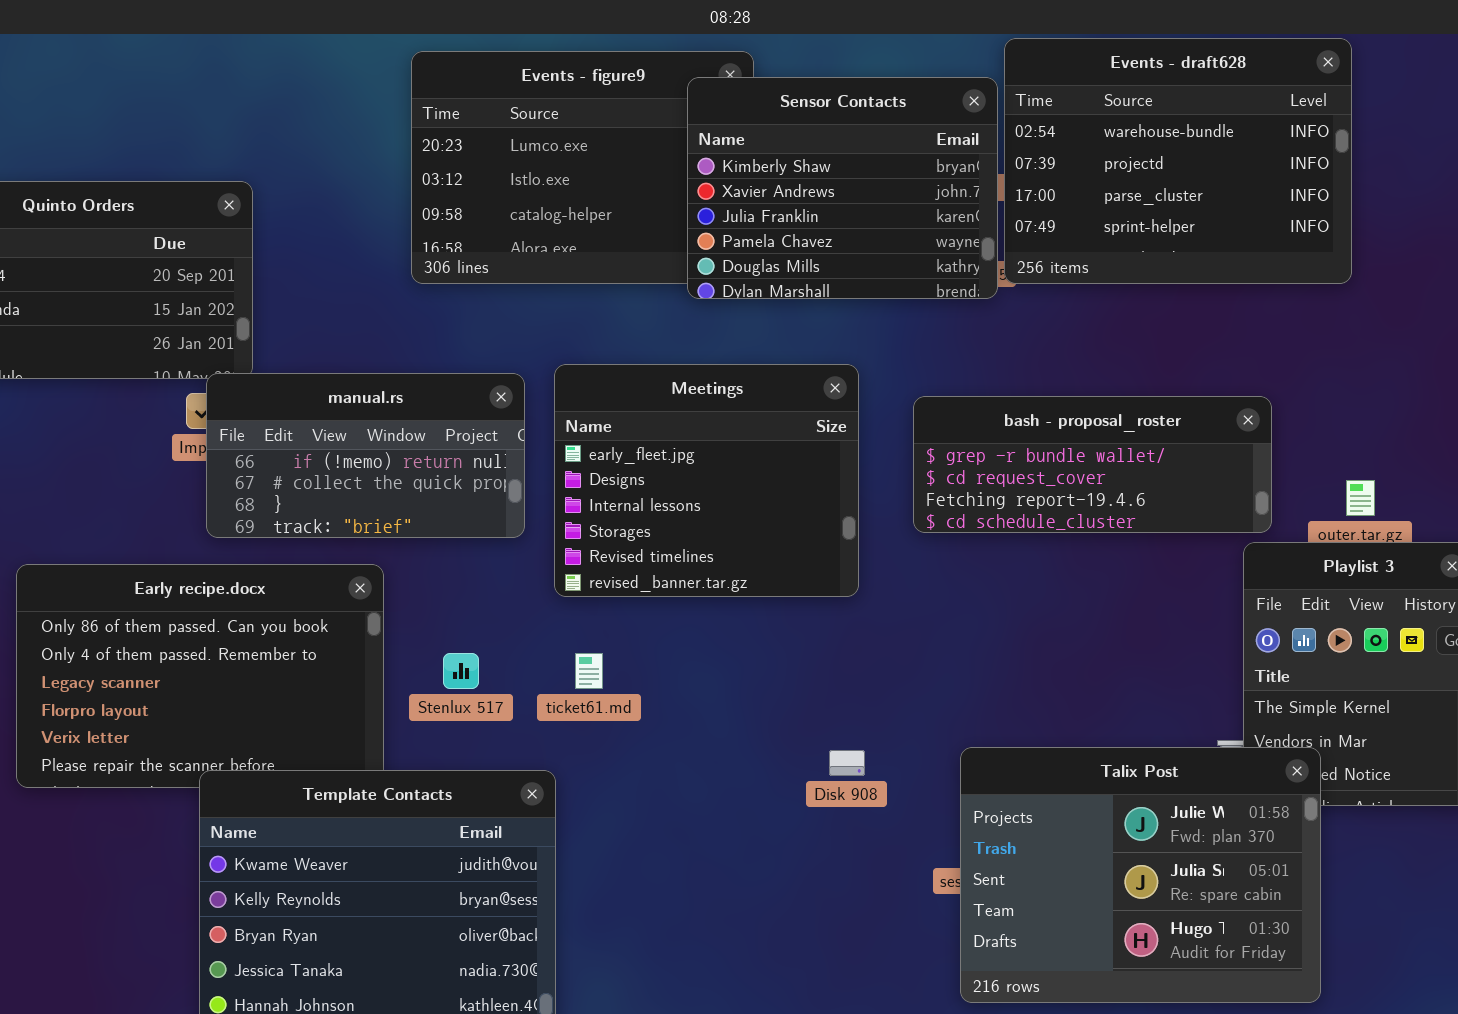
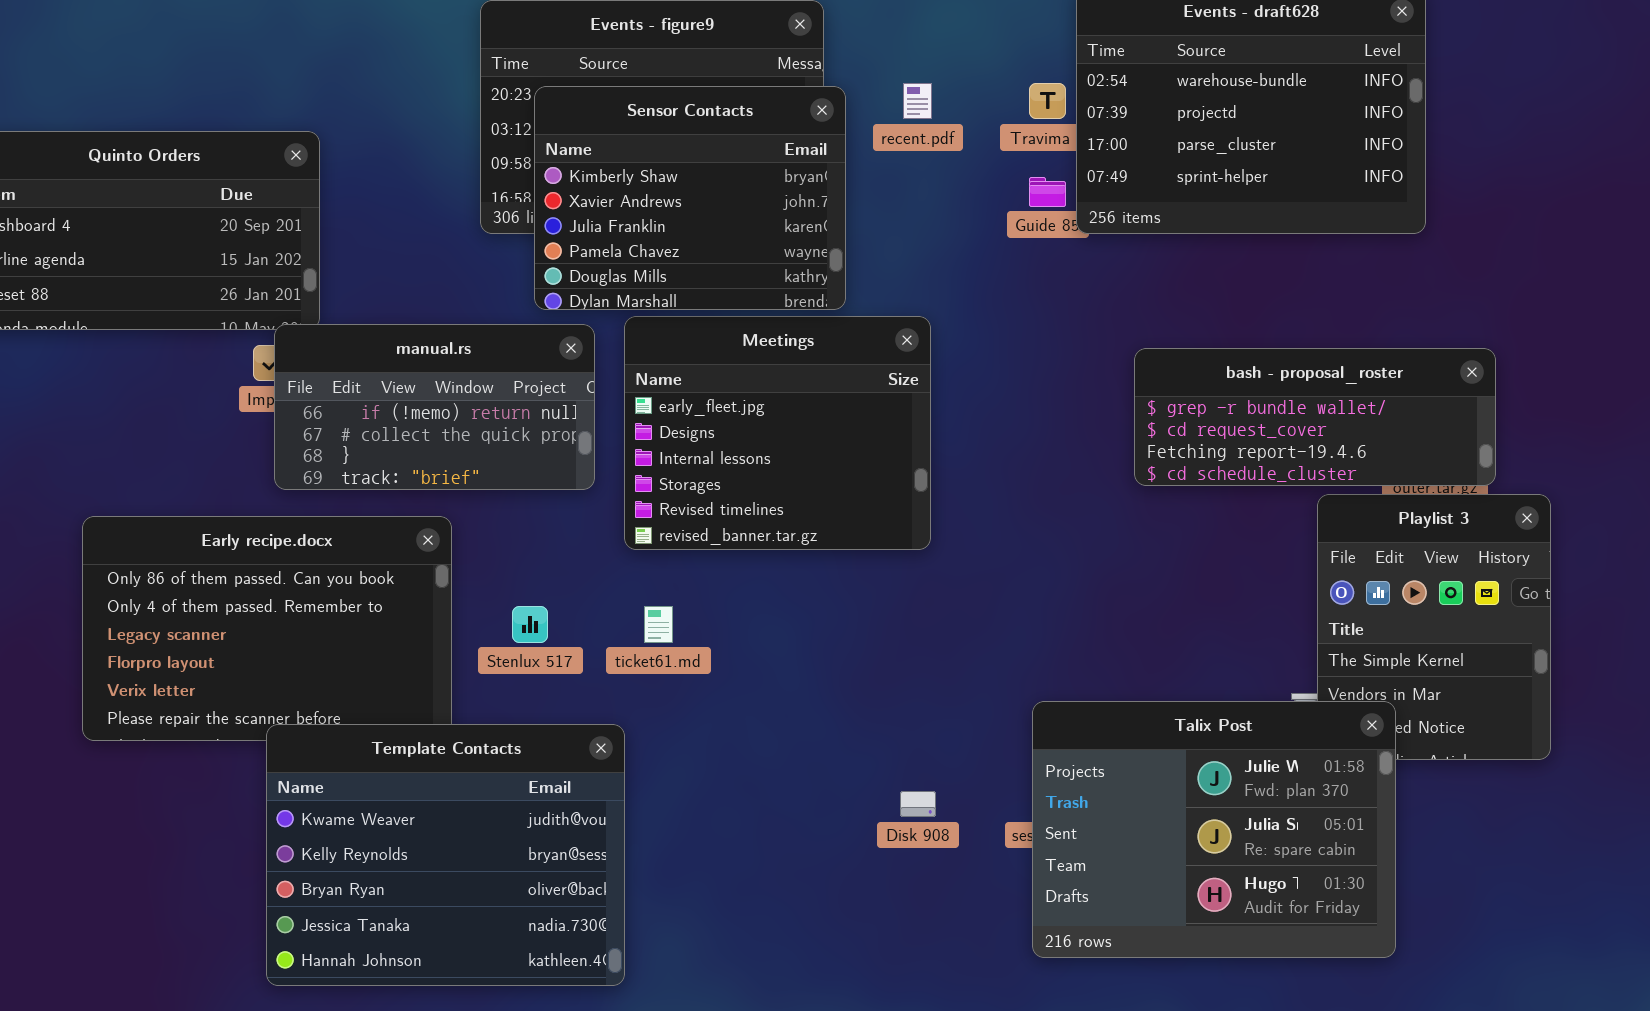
Sensor Contacts: [687,77,998,299] -> [534,86,846,310], moved
bash - proposal_roster: [913,396,1272,533] -> [1134,348,1496,486], moved
Disk 908: [829,750,865,776] -> [900,791,936,817], moved

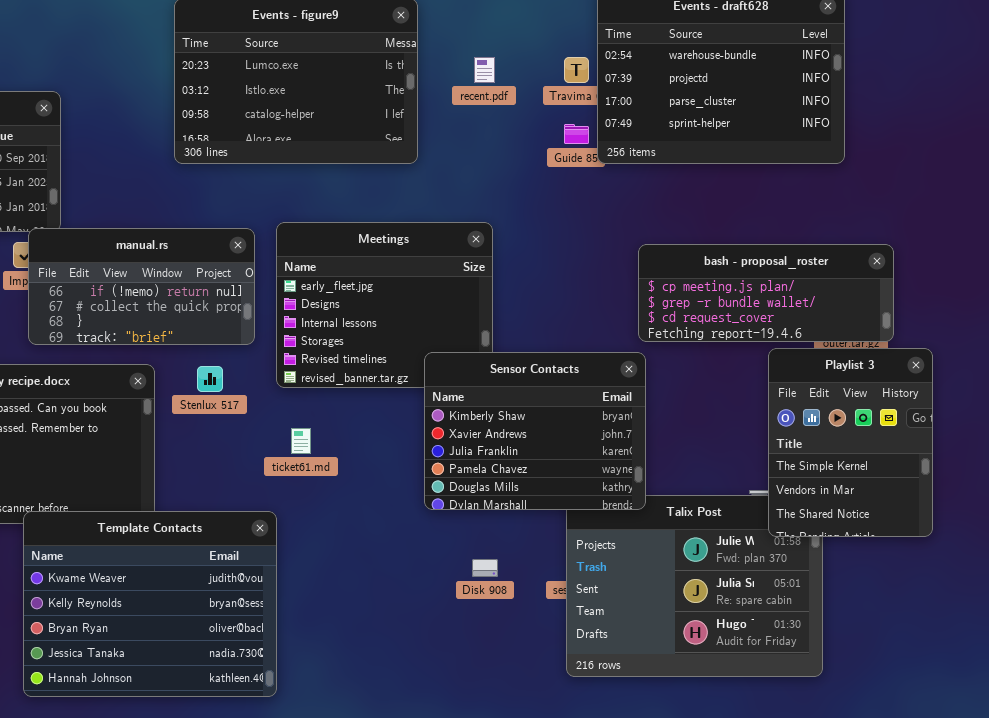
Sensor Contacts: [534,86,846,310] -> [424,352,646,510], moved
bash - proposal_roster: [1134,348,1496,486] -> [638,244,894,342], scrolled up 1 row
Playlist 3: [1317,494,1551,760] -> [768,348,933,537], raised
Stenlux 517: [512,606,548,643] -> [197,366,223,392], moved

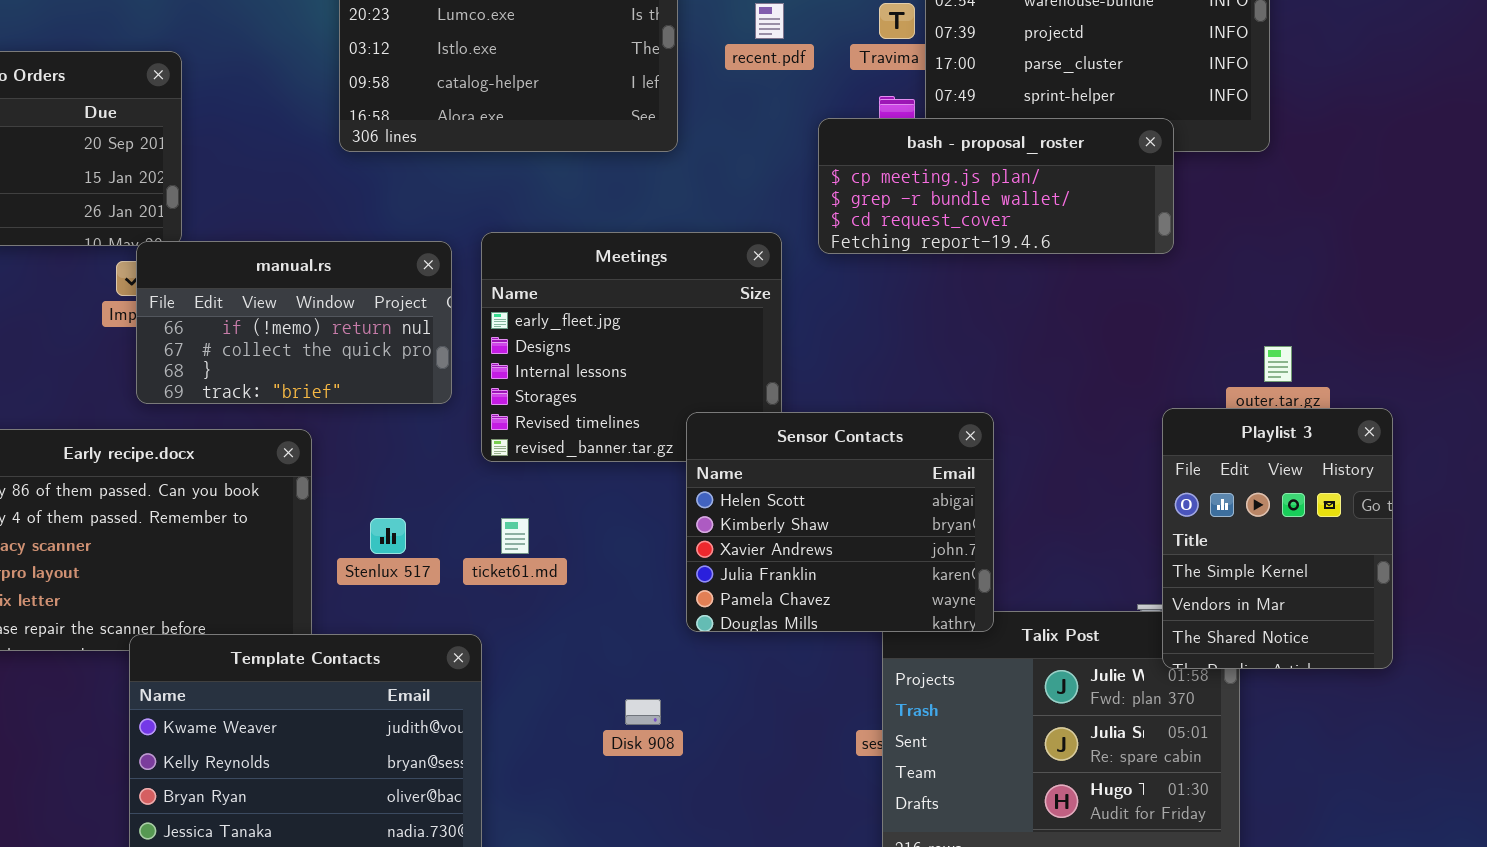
bash - proposal_roster: [638,244,894,342] -> [818,118,1174,254], moved
Sensor Contacts: [424,352,646,510] -> [686,412,994,632], scrolled up 1 row
Stenlux 517: [197,366,223,392] -> [370,518,406,554], moved
Disk 908: [472,559,498,577] -> [625,699,661,725], moved

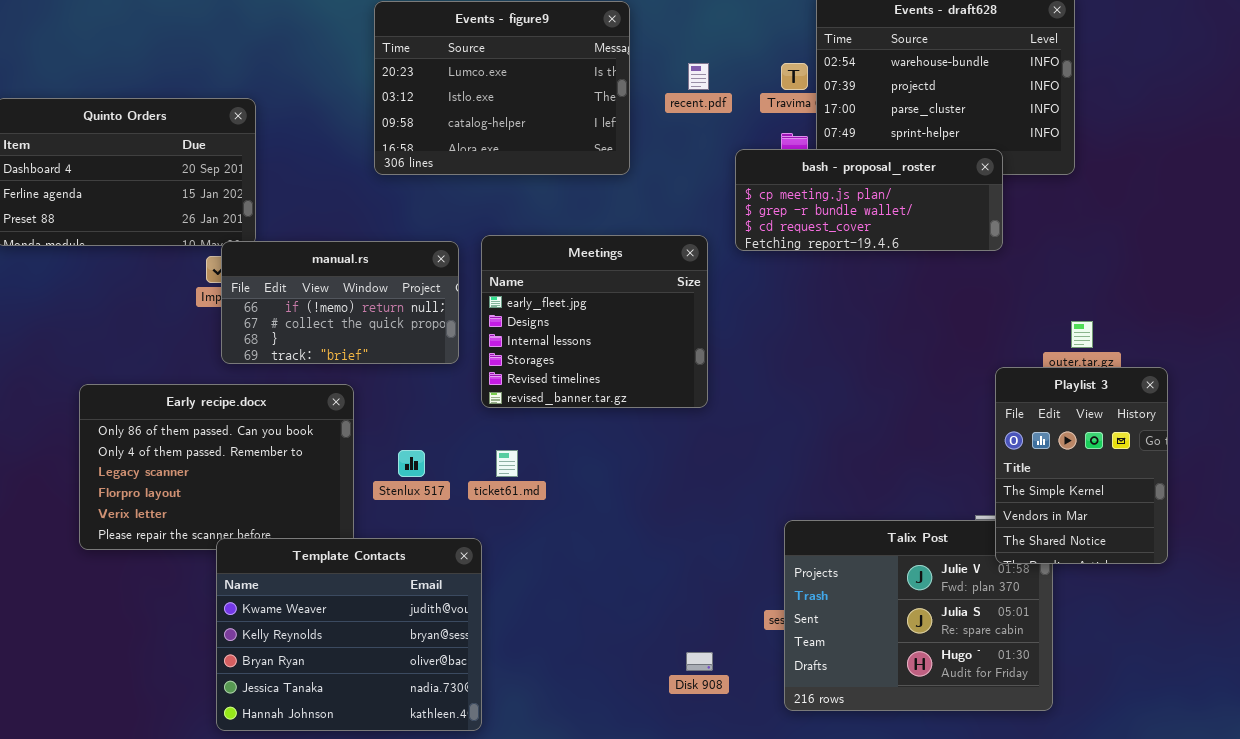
Sensor Contacts: [686,412,994,632] -> none, closed
Disk 908: [625,699,661,725] -> [686,652,713,671], moved

